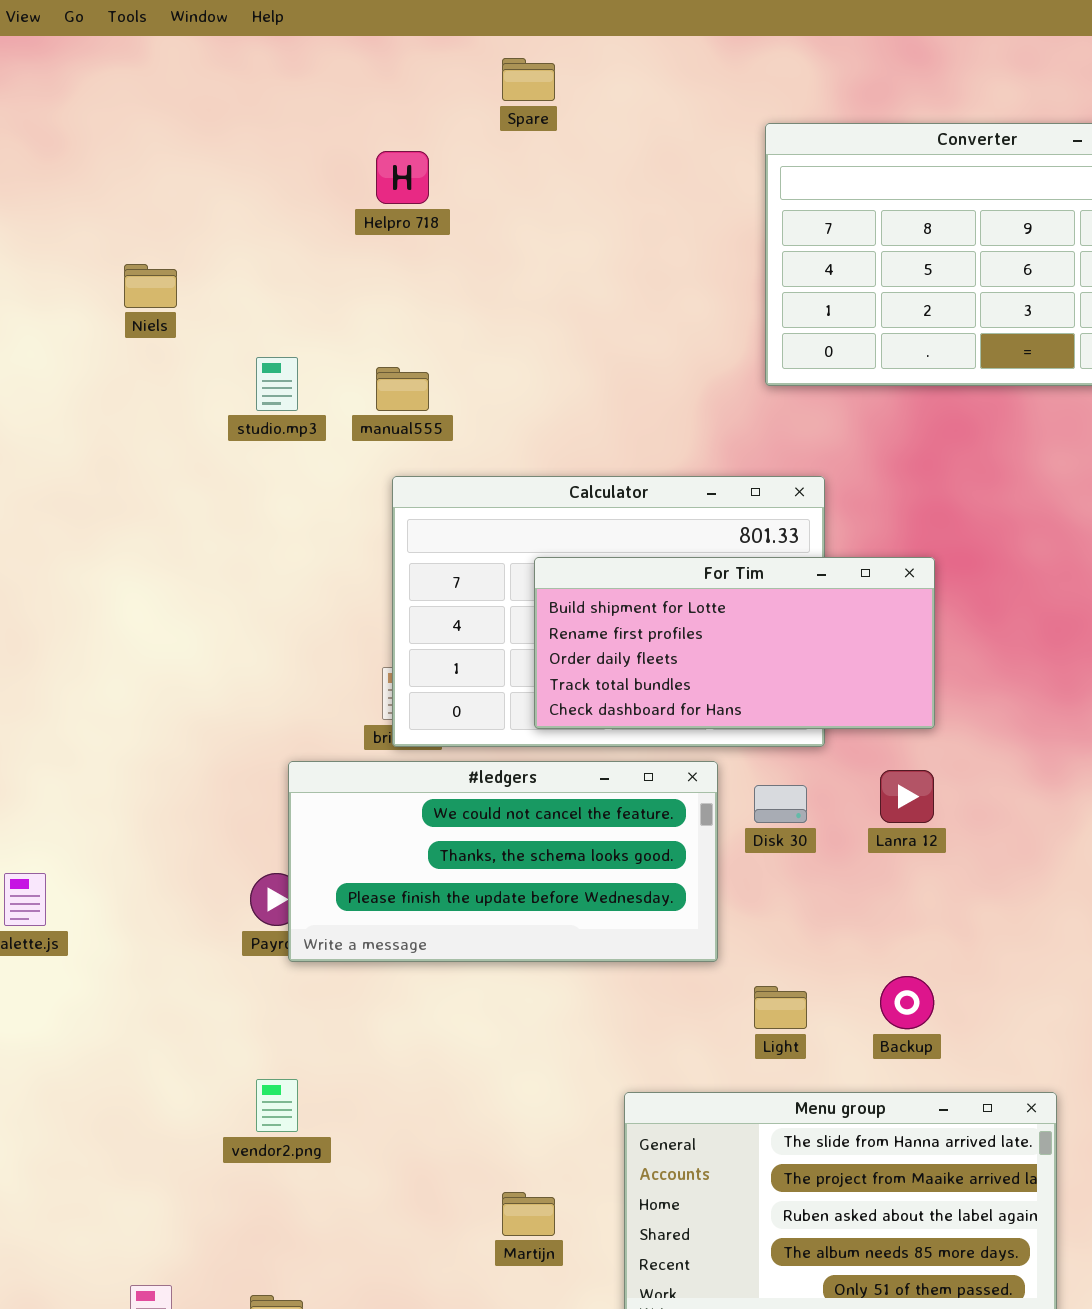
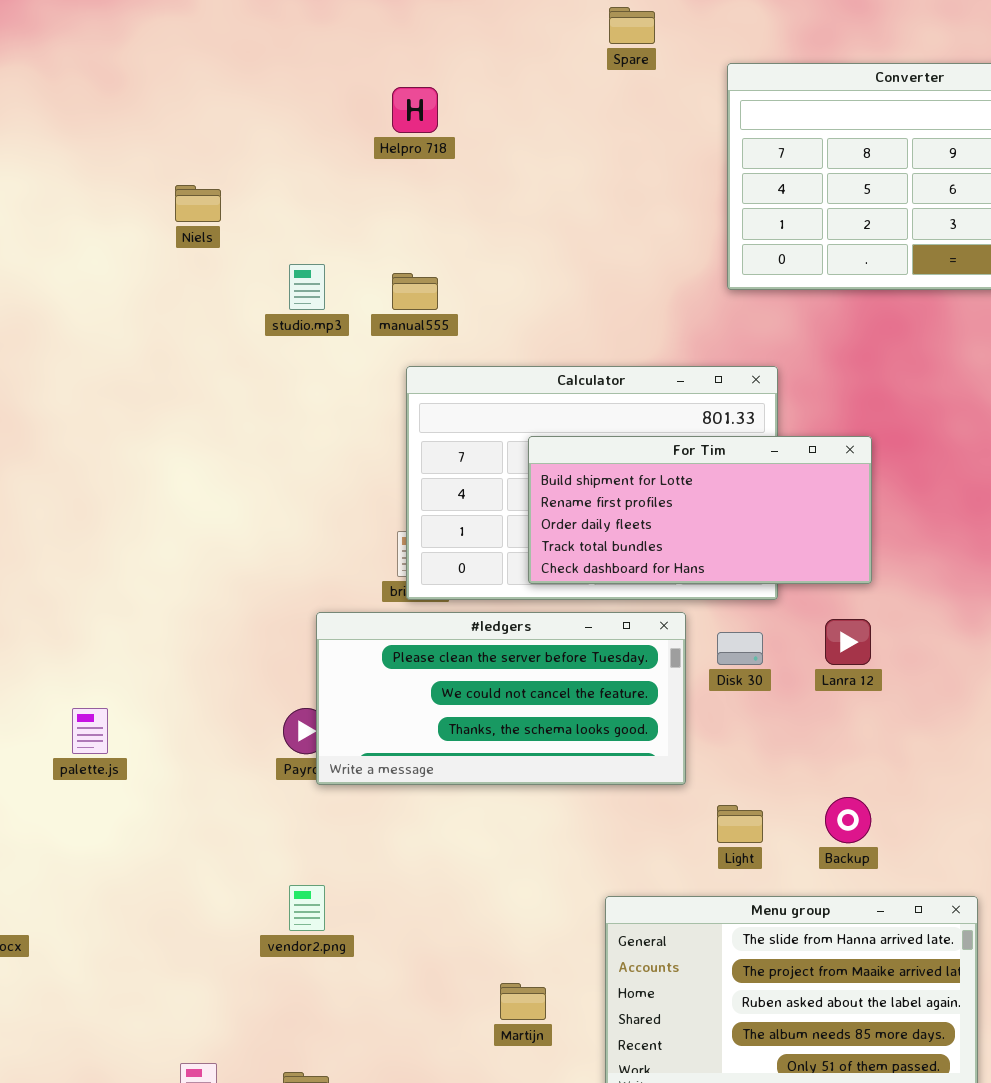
Spare: [502,58,555,101] -> [609,7,655,44], moved
#ledgers: [288,761,718,962] -> [316,612,686,785], scrolled up 1 row

